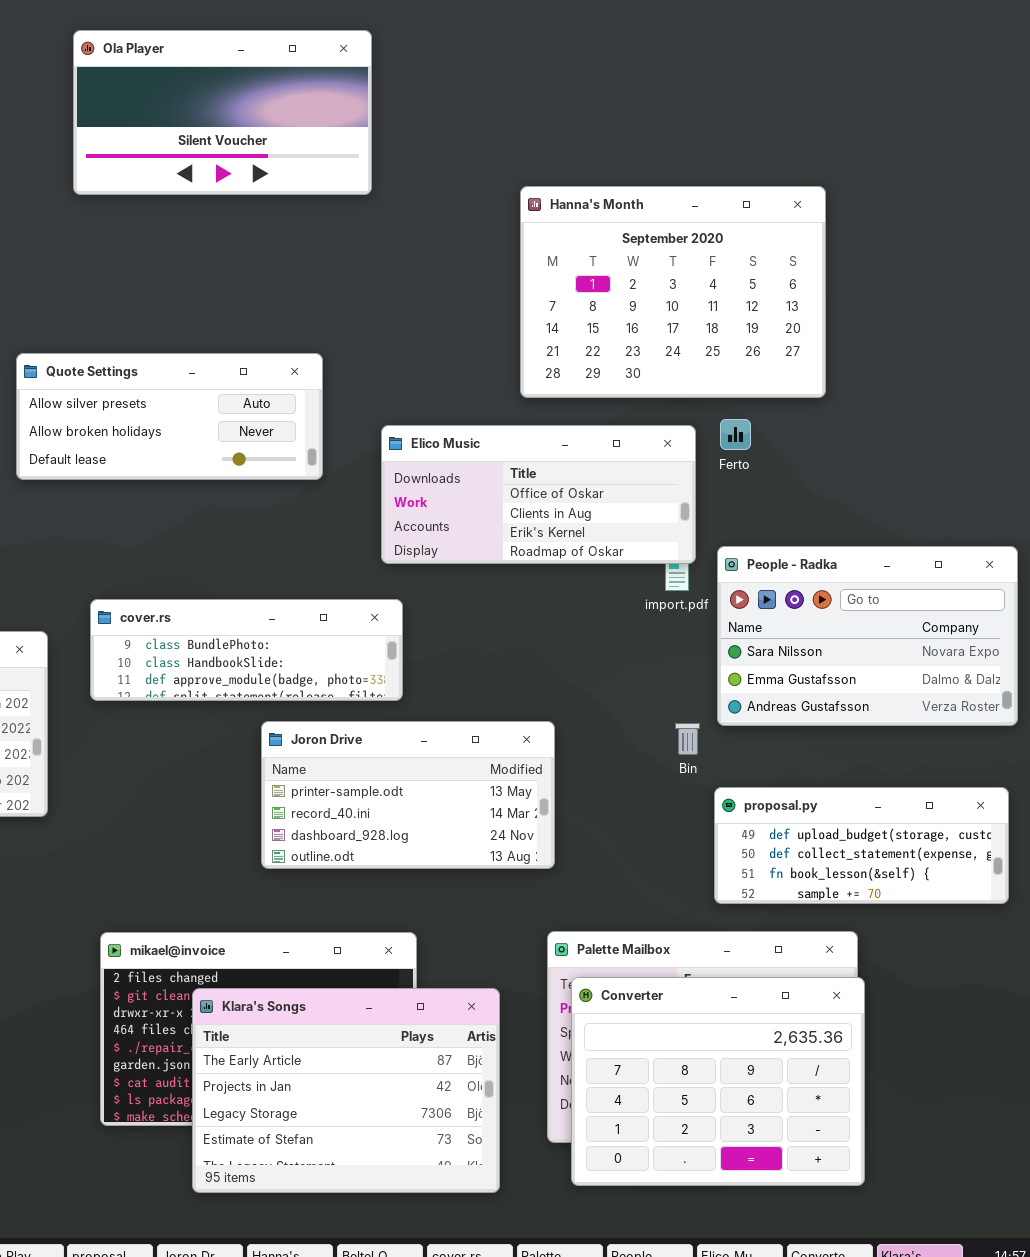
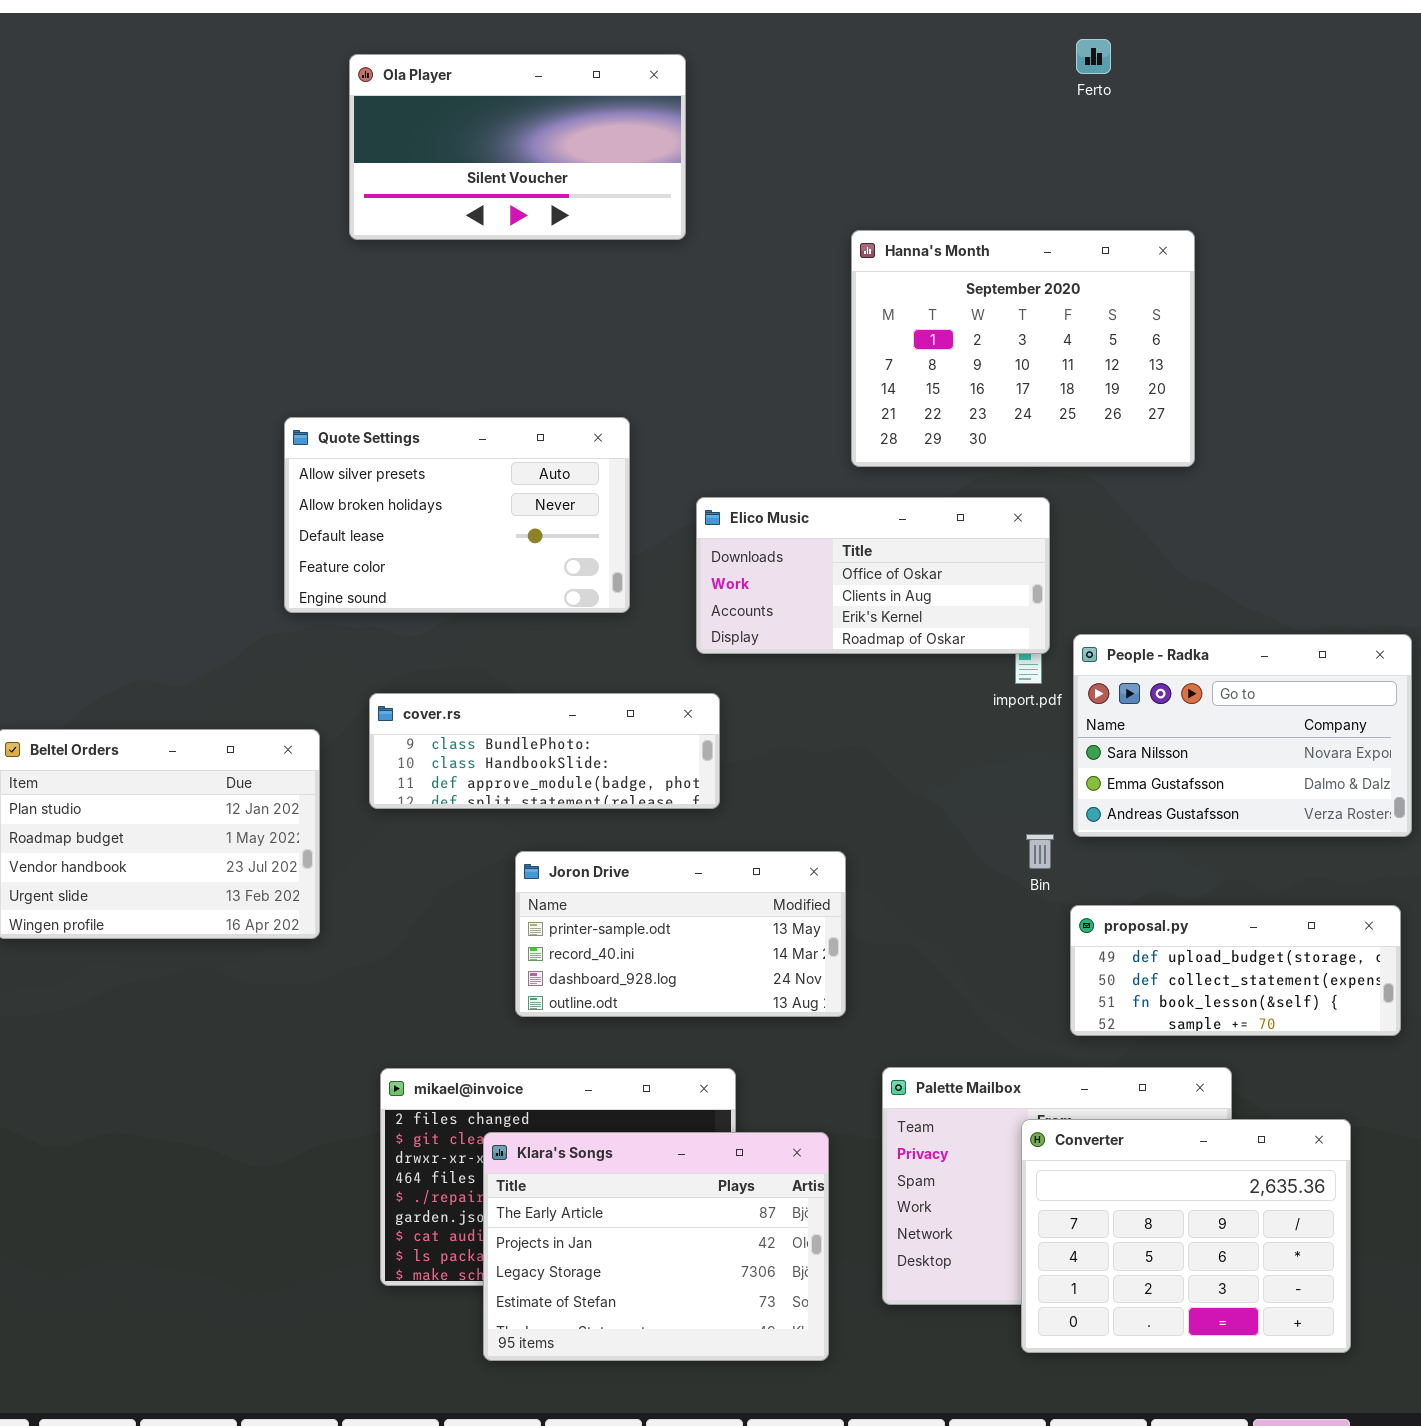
Quote Settings: [16,353,323,480] -> [284,417,630,613], resized
Ferto: [720,419,751,450] -> [1076,39,1111,74], moved
Joron Drive: [261,721,555,869] -> [515,851,846,1017], moved
Converter: [571,977,865,1186] -> [1021,1119,1351,1353], moved

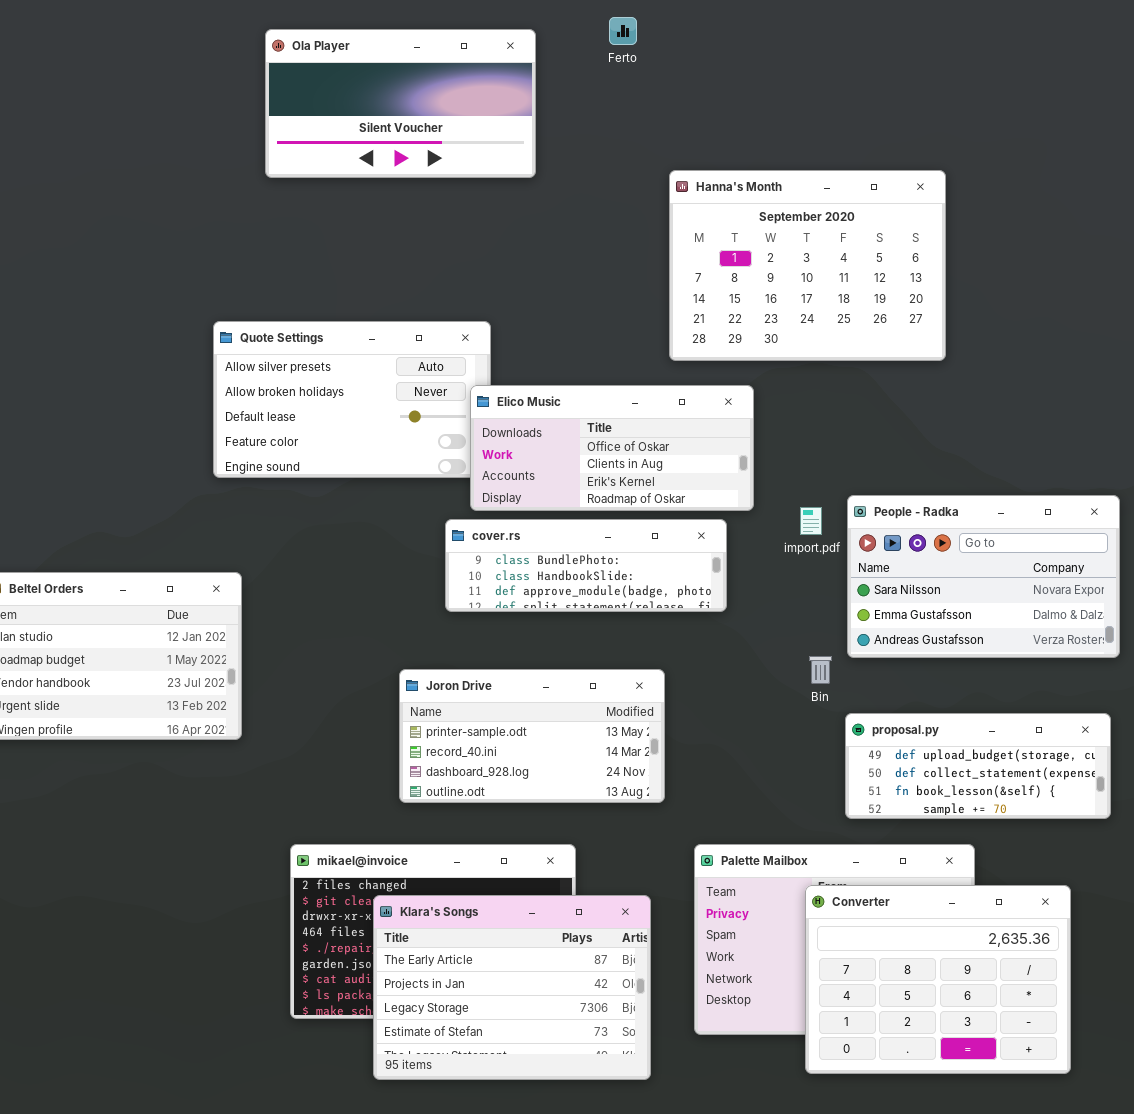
Ferto: [1076,39,1111,74] -> [609,17,637,45], moved
Elico Music: [696,497,1050,654] -> [470,385,754,511], moved
cover.rs: [369,693,720,809] -> [445,519,727,612], moved

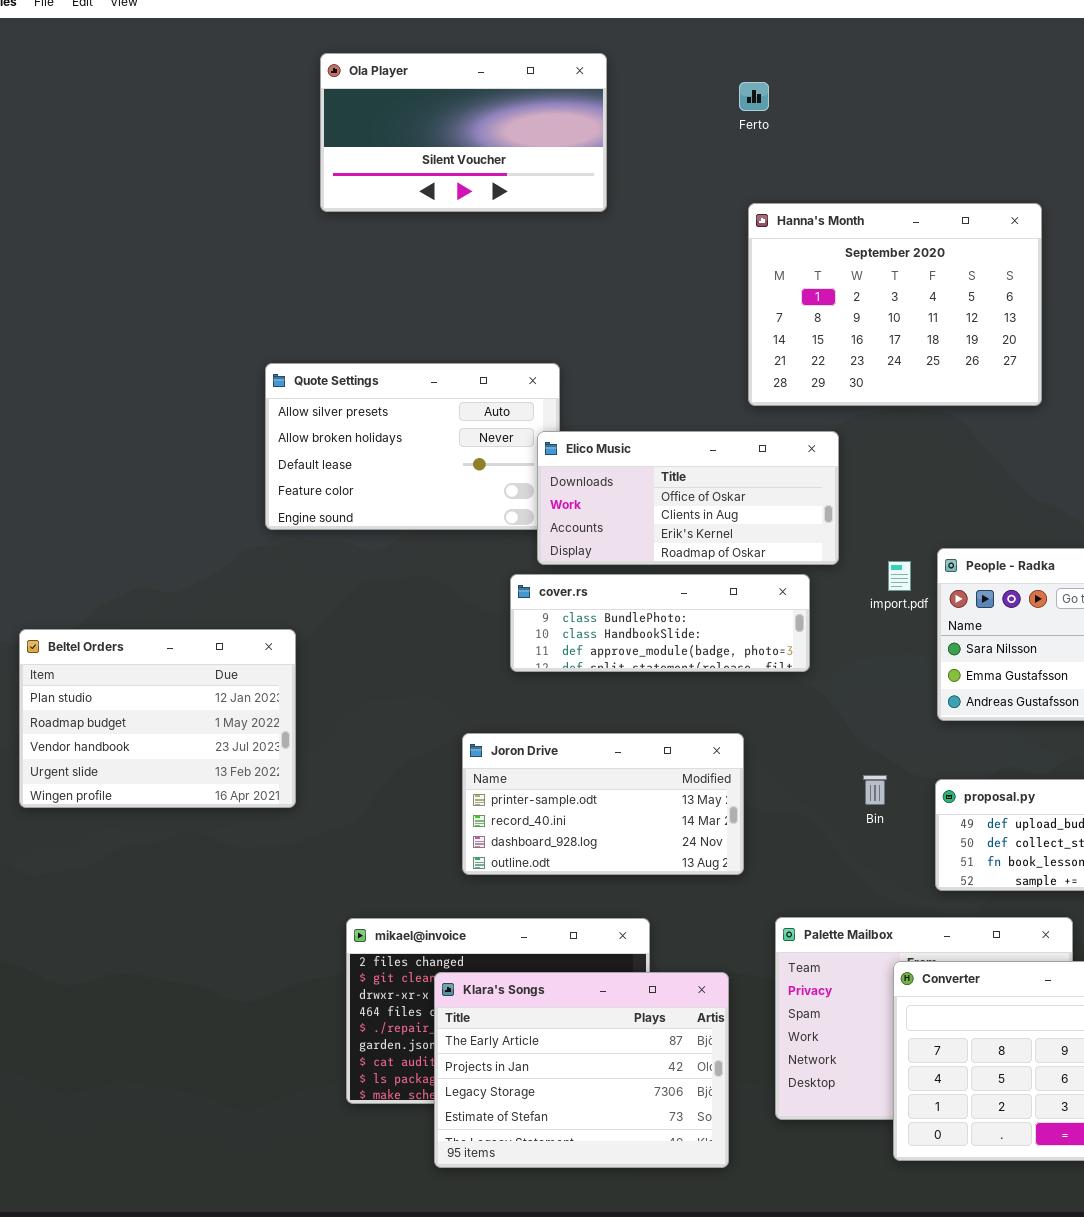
Ferto: [609,17,637,45] -> [739,82,769,111], moved
Bin: [809,656,832,684] -> [863,775,887,805], moved

